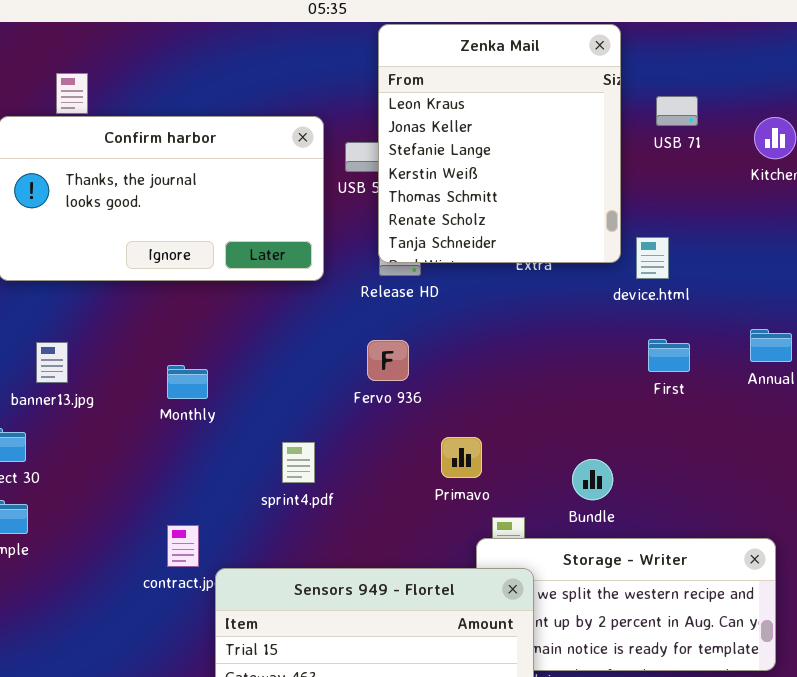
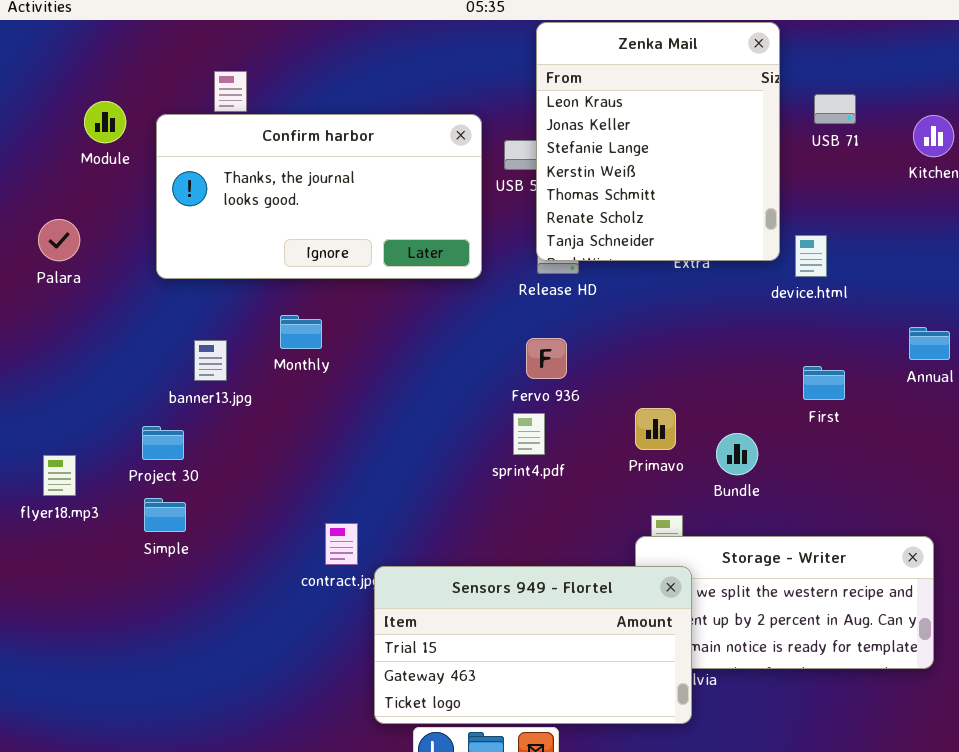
First: [648,339,690,372] -> [803,366,845,400], moved
Monthly: [167,365,208,399] -> [280,315,322,349], moved
Primavo: [441,437,482,478] -> [635,408,676,450], moved
sprint4.pdf: [282,442,315,483] -> [513,413,545,455], moved
Bundle: [572,459,613,500] -> [716,433,758,475], moved

